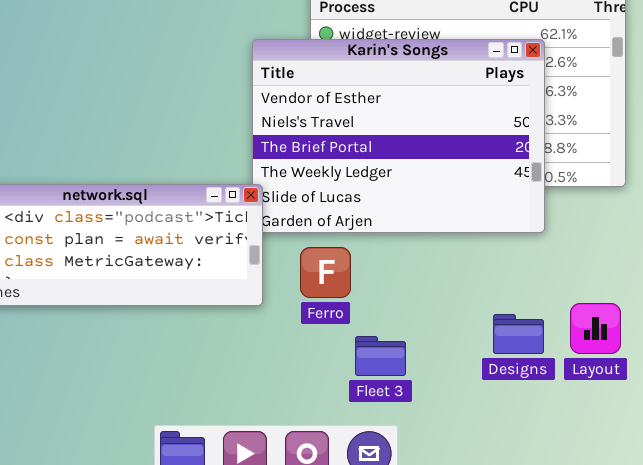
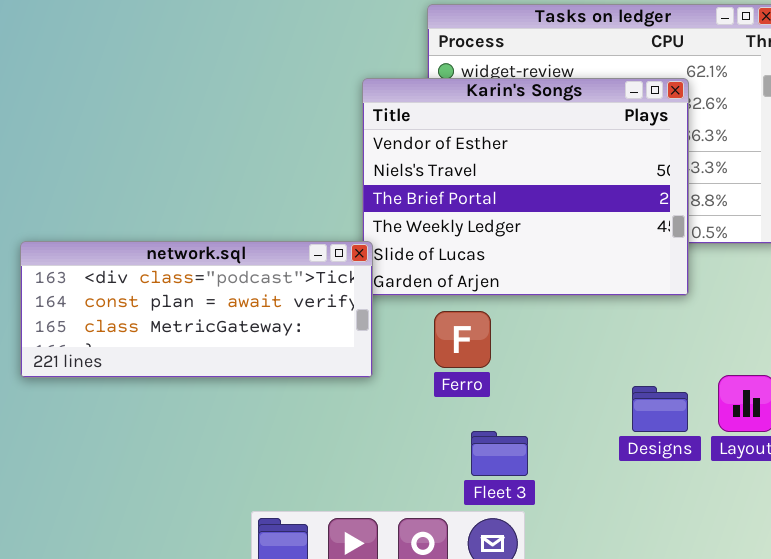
Ferro: [300,247,351,298] -> [434,311,491,368], moved
Fleet 3: [355,336,406,376] -> [471,431,528,476], moved

